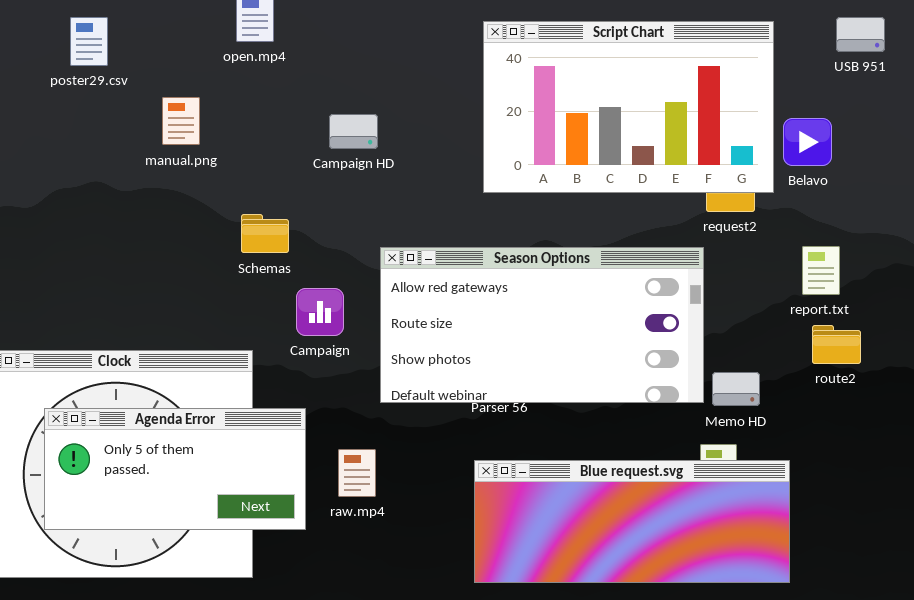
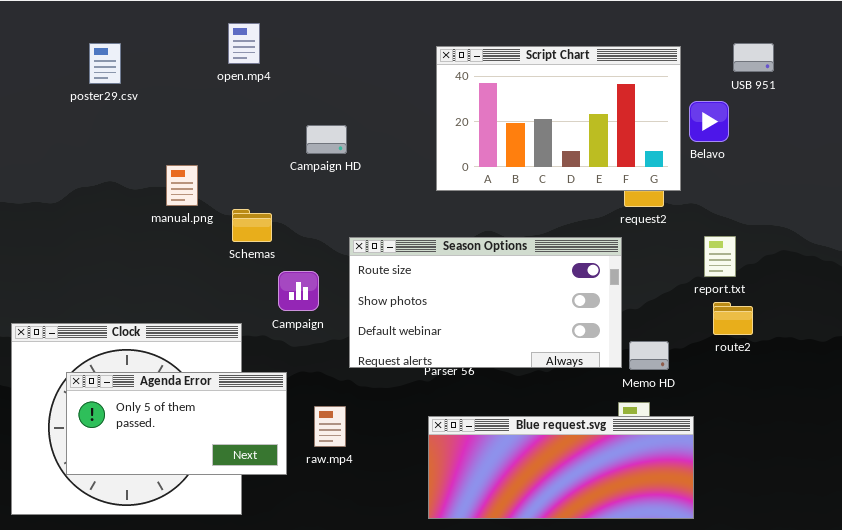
manual.png: [162,97,200,145] -> [166,165,198,206], moved
Belavo: [783,118,832,166] -> [689,101,729,142], moved
Season Options: [380,247,704,403] -> [349,237,622,368], scrolled down 1 row

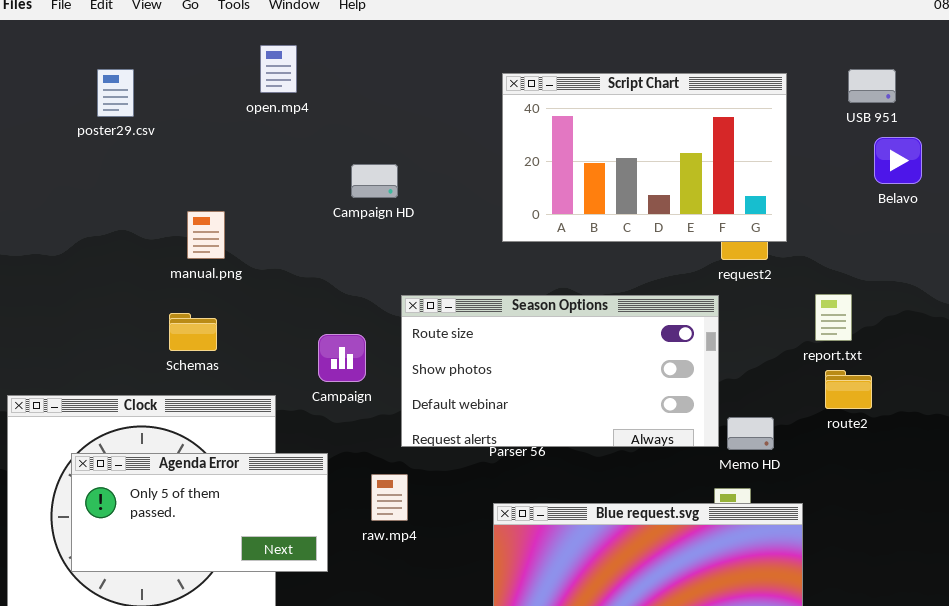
Belavo: [689,101,729,142] -> [874,137,922,184], moved
Schemas: [232,209,272,242] -> [169,313,217,351], moved
raw.mp4: [314,406,346,447] -> [371,474,408,521], moved

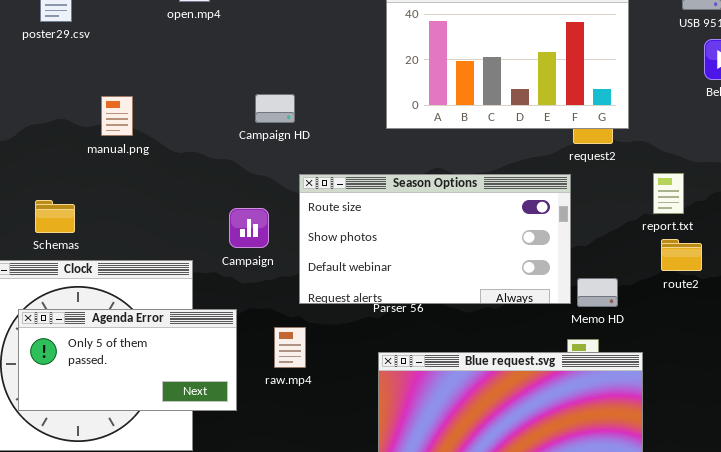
Campaign HD: [351,164,398,198] -> [255,94,295,123], moved
manual.png: [187,211,225,259] -> [101,96,133,136], moved
Schemas: [169,313,217,351] -> [35,200,75,233], moved

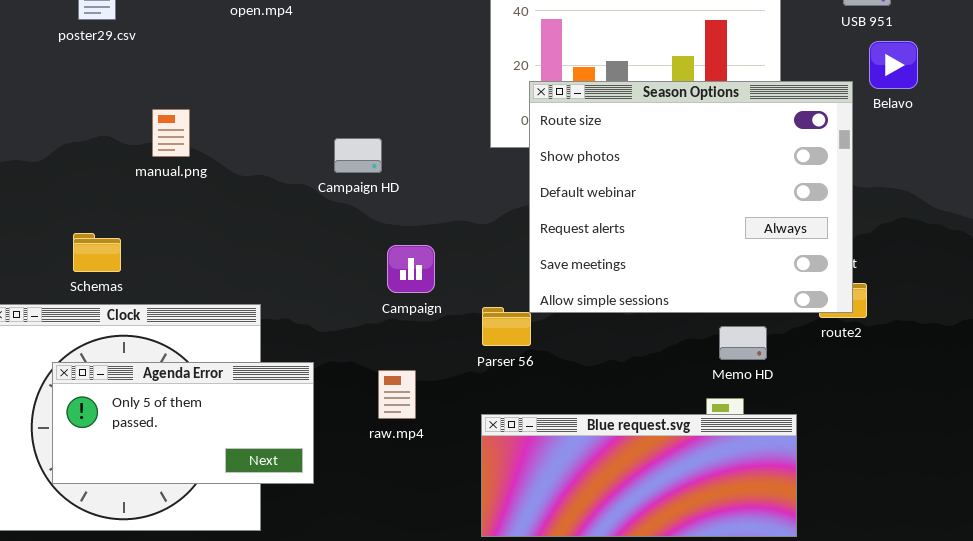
Campaign HD: [255,94,295,123] -> [334,138,382,173], moved
Season Options: [299,174,571,304] -> [529,81,853,313], moved, resized
Campaign: [229,208,269,248] -> [387,245,435,293], moved
raw.mp4: [274,327,306,368] -> [378,370,416,419], moved

